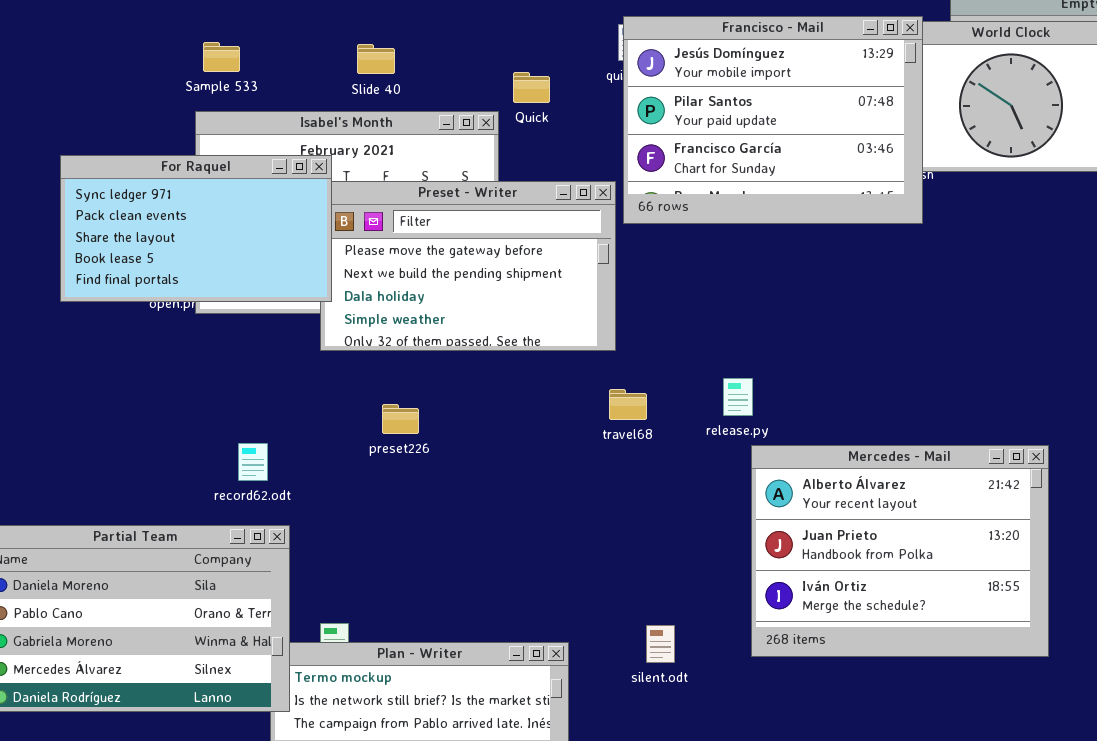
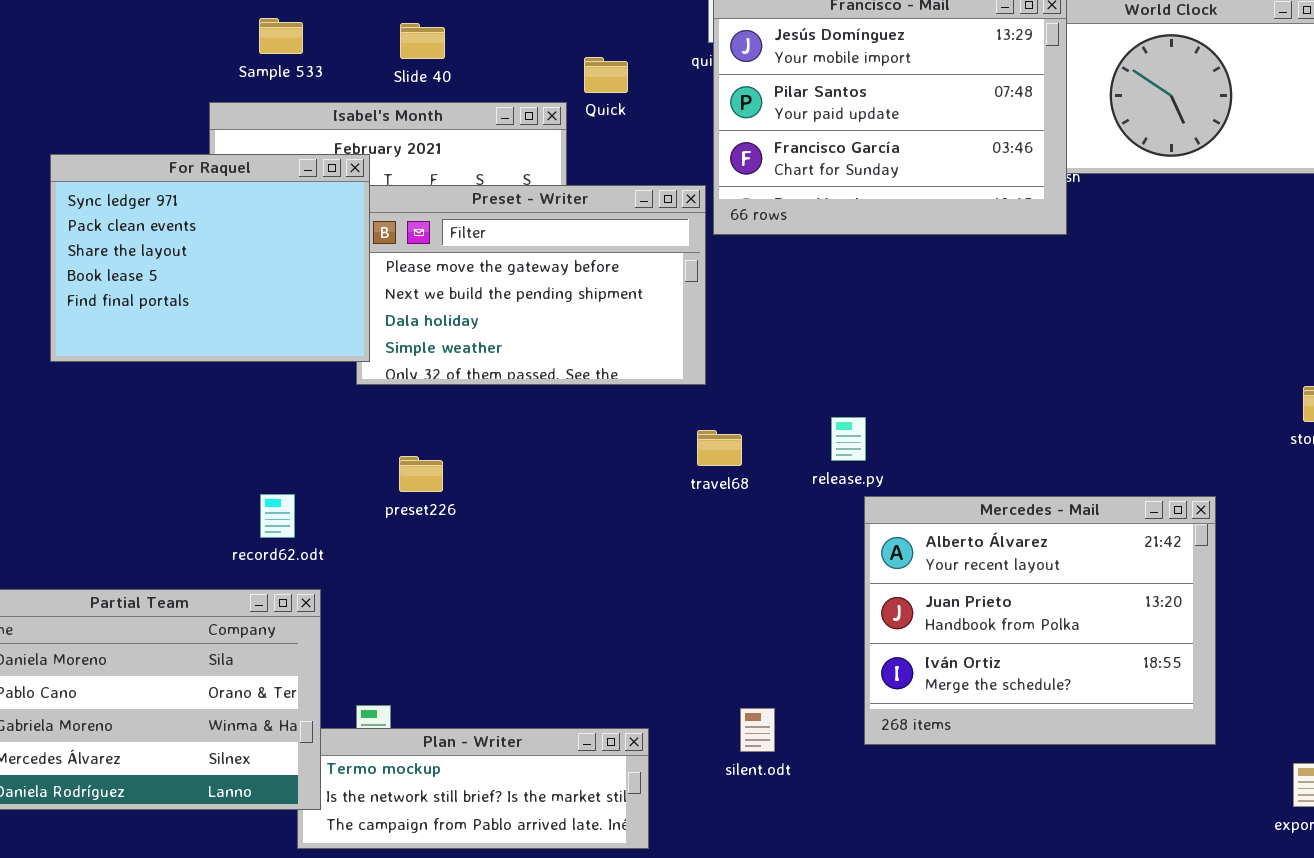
Sample 533: [203,42,240,72] -> [259,18,303,54], moved
For Raquel: [60,155,332,302] -> [50,154,370,362], resized
preset226: [382,404,419,434] -> [399,456,443,492], moved

